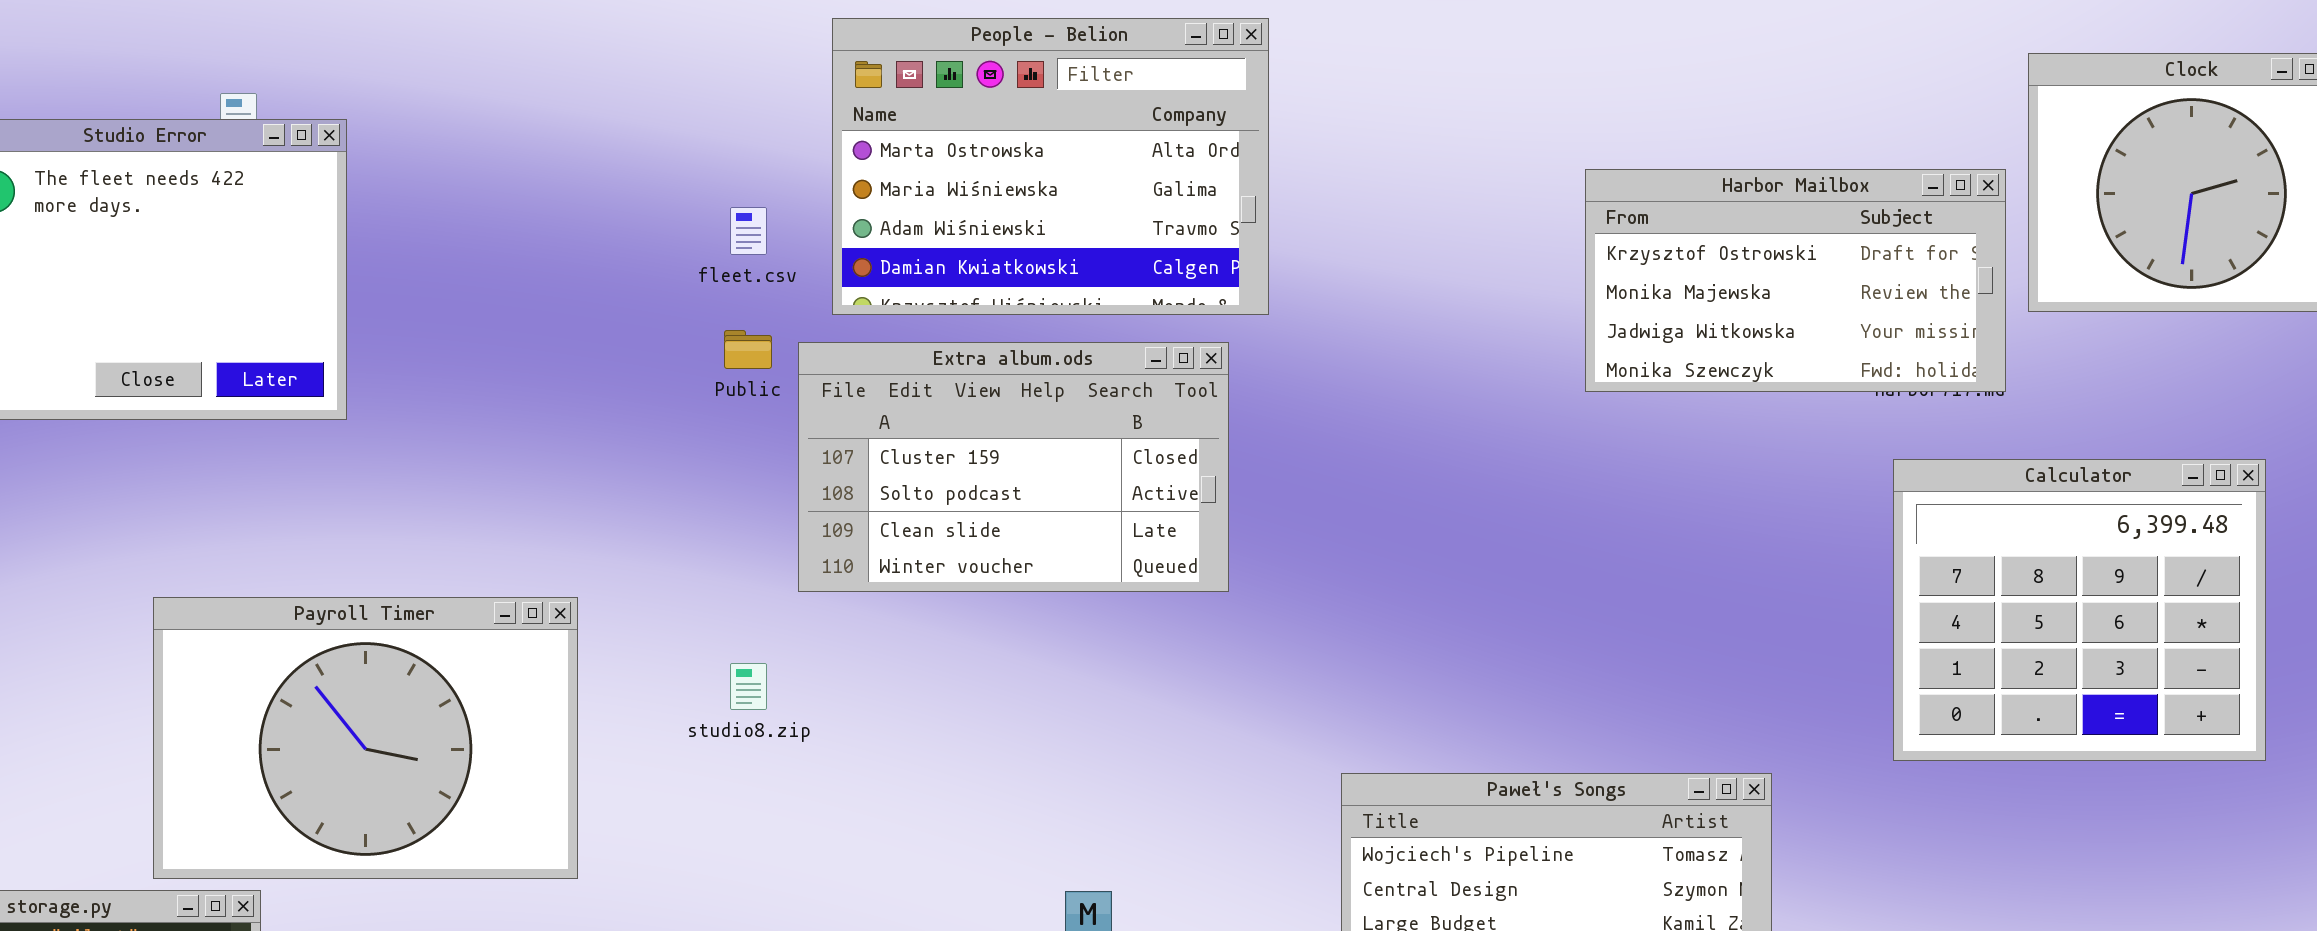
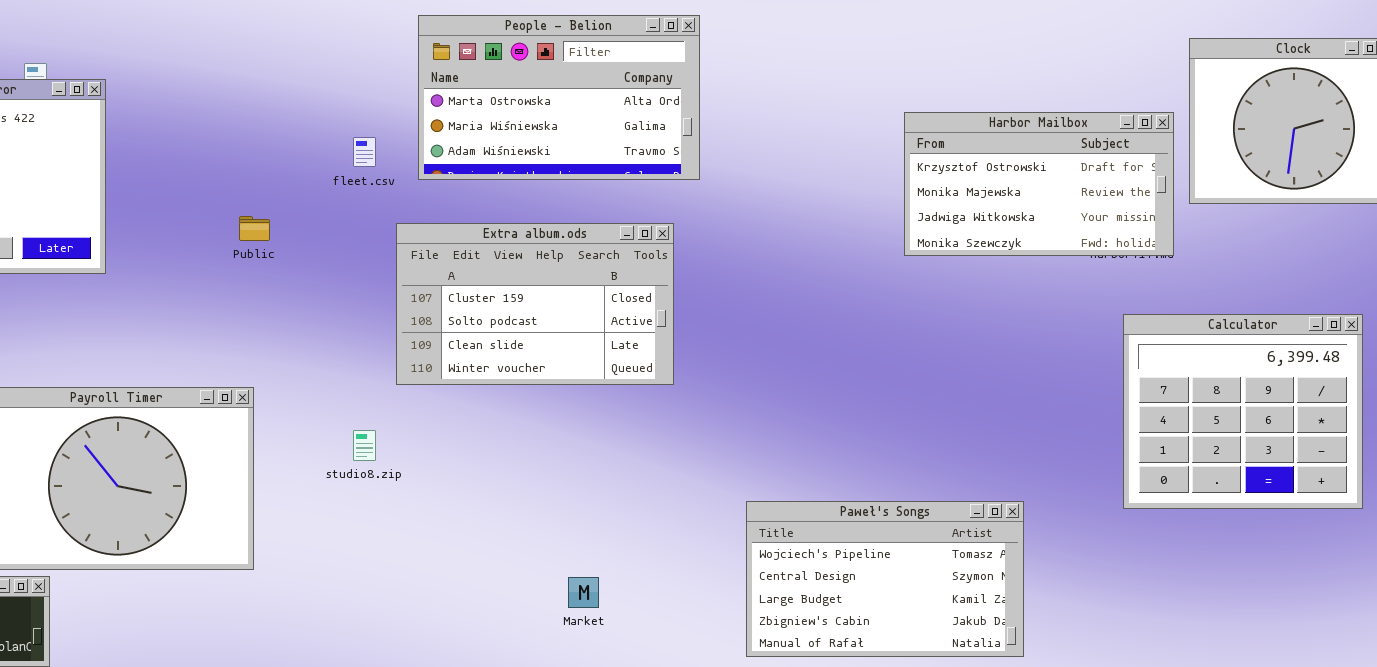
People - Belion: [832,18,1269,315] -> [418,15,700,180], resized
Public: [724,330,772,369] -> [239,216,270,241], moved
Calculator: [1893,459,2266,761] -> [1123,314,1363,509], moved

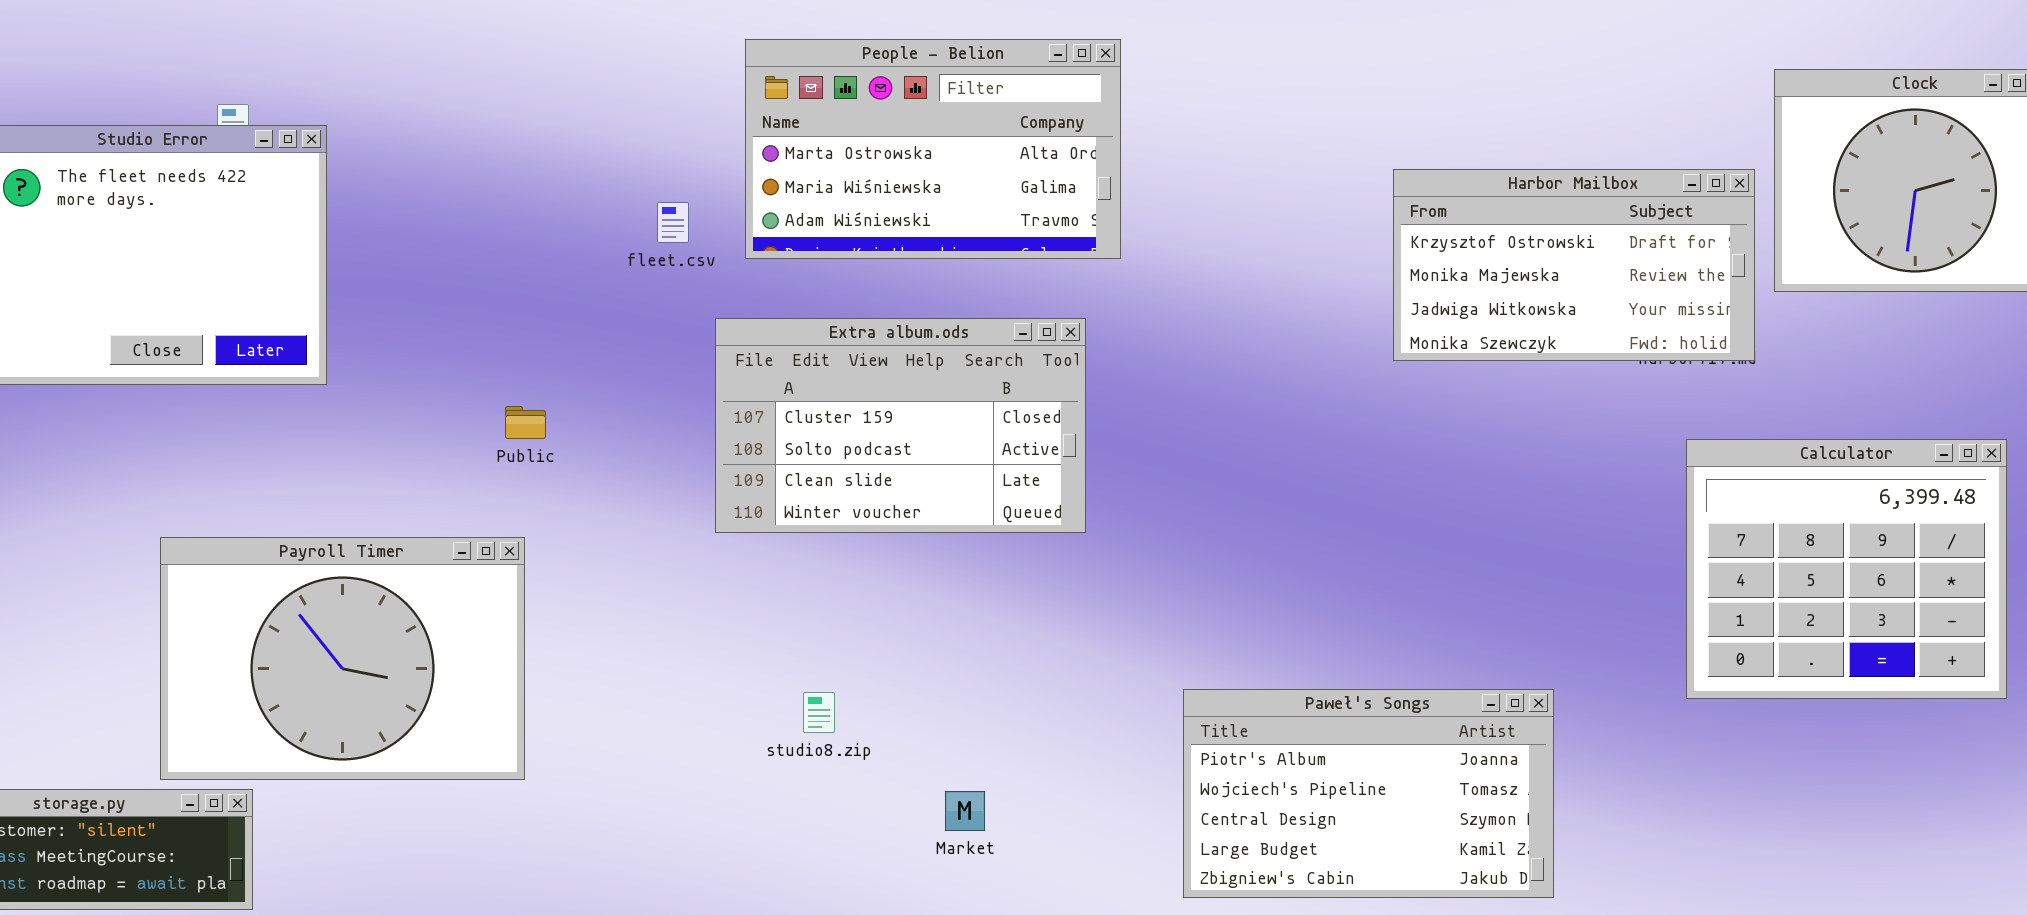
Public: [239,216,270,241] -> [505,406,546,439], moved
studio8.zip: [353,430,376,461] -> [803,692,835,733], moved
Paweł's Songs: [746,501,1024,657] -> [1183,689,1554,898], scrolled up 1 row

